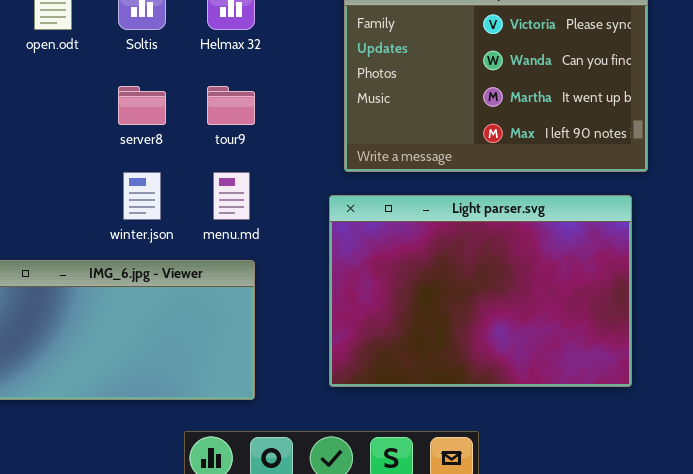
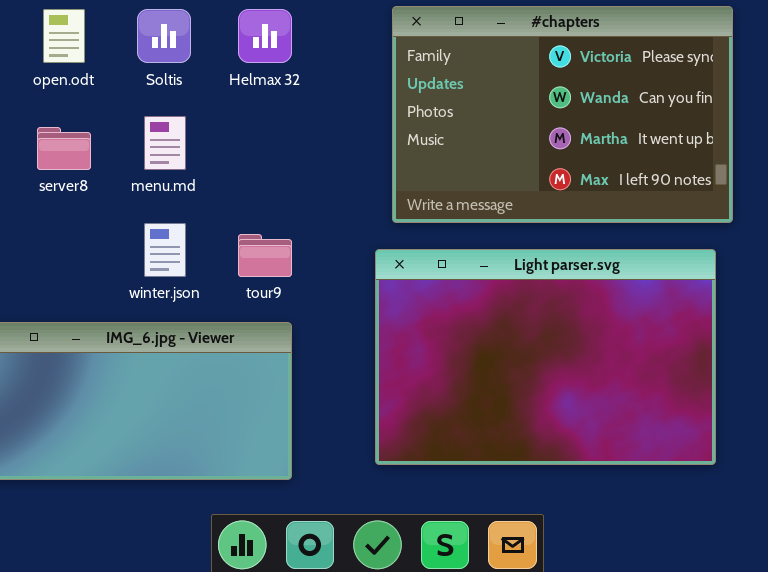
server8: [118,86,166,125] -> [37,127,91,170], moved
tour9: [207,86,255,125] -> [238,234,292,277], moved
menu.md: [213,172,250,220] -> [144,116,186,170], moved

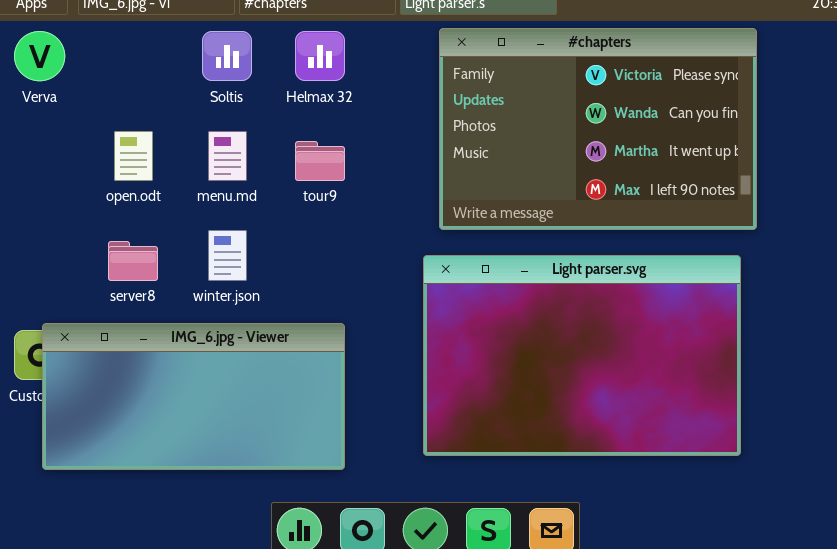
open.odt: [43,9,85,63] -> [114,131,153,181], moved
server8: [37,127,91,170] -> [108,241,158,281], moved
tour9: [238,234,292,277] -> [295,141,345,181], moved

